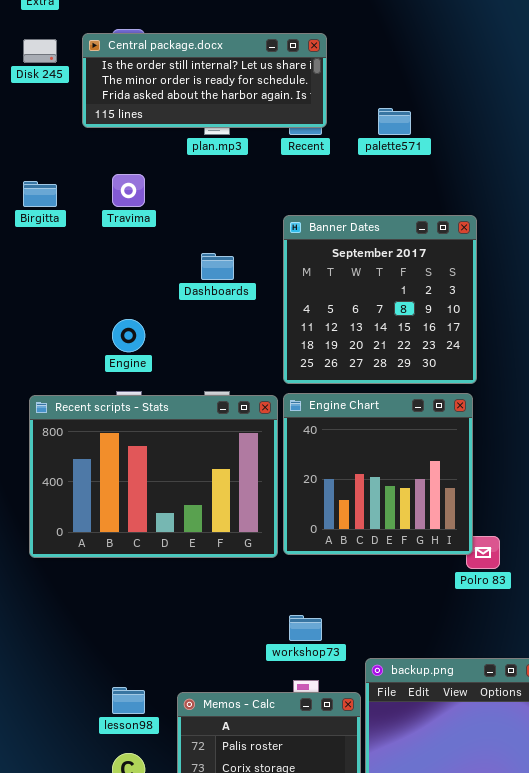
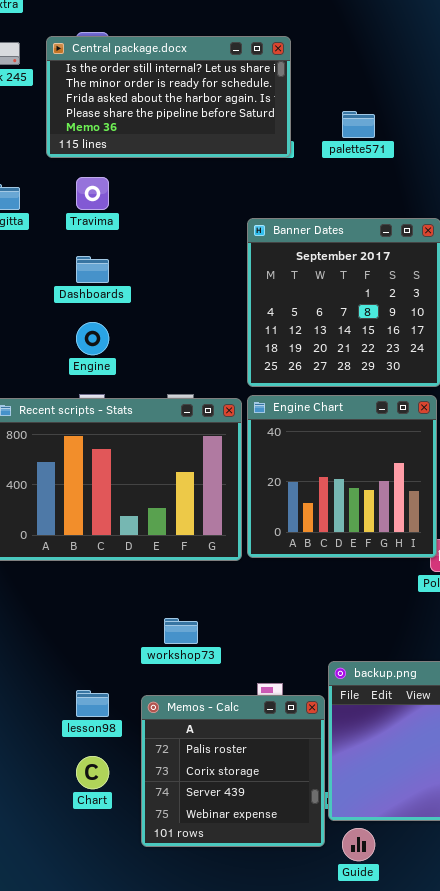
Central package.docx: [82,33,327,128] -> [46,36,291,158], resized
Dashboards: [201,253,234,280] -> [76,256,109,283], moved
workshop73: [289,615,322,641] -> [164,618,198,644], moved

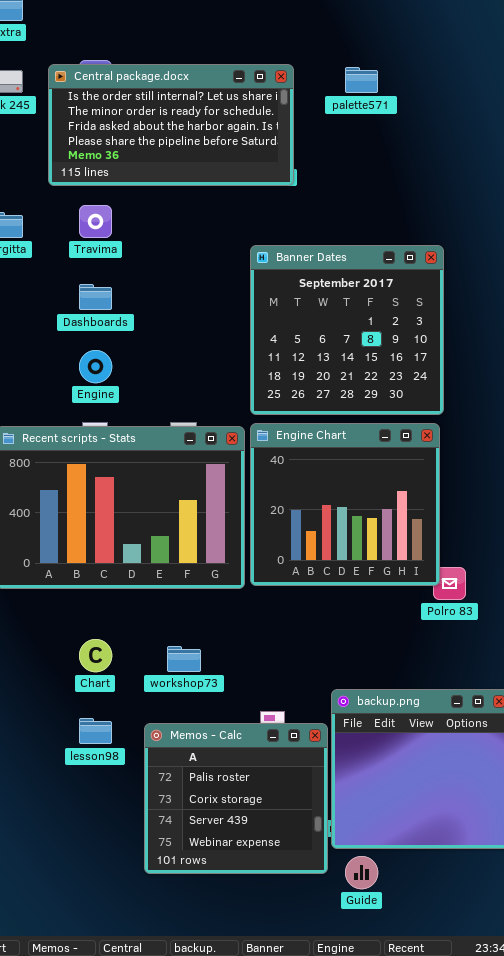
palette571: [342,111,375,138] -> [345,67,378,93], moved
Chart: [76,756,109,789] -> [79,639,112,672], moved

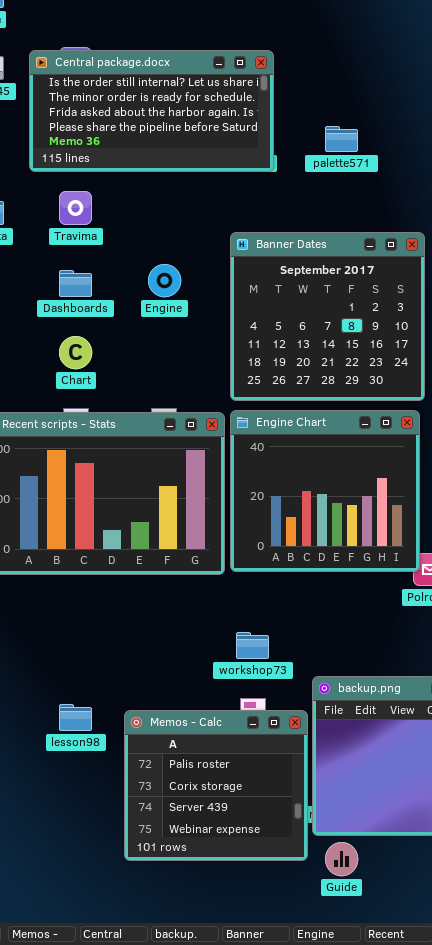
palette571: [345,67,378,93] -> [325,126,358,152], moved
Engine: [79,350,112,383] -> [148,264,181,297], moved
Chart: [79,639,112,672] -> [59,336,92,369], moved
workshop73: [167,646,201,672] -> [236,632,269,659], moved

